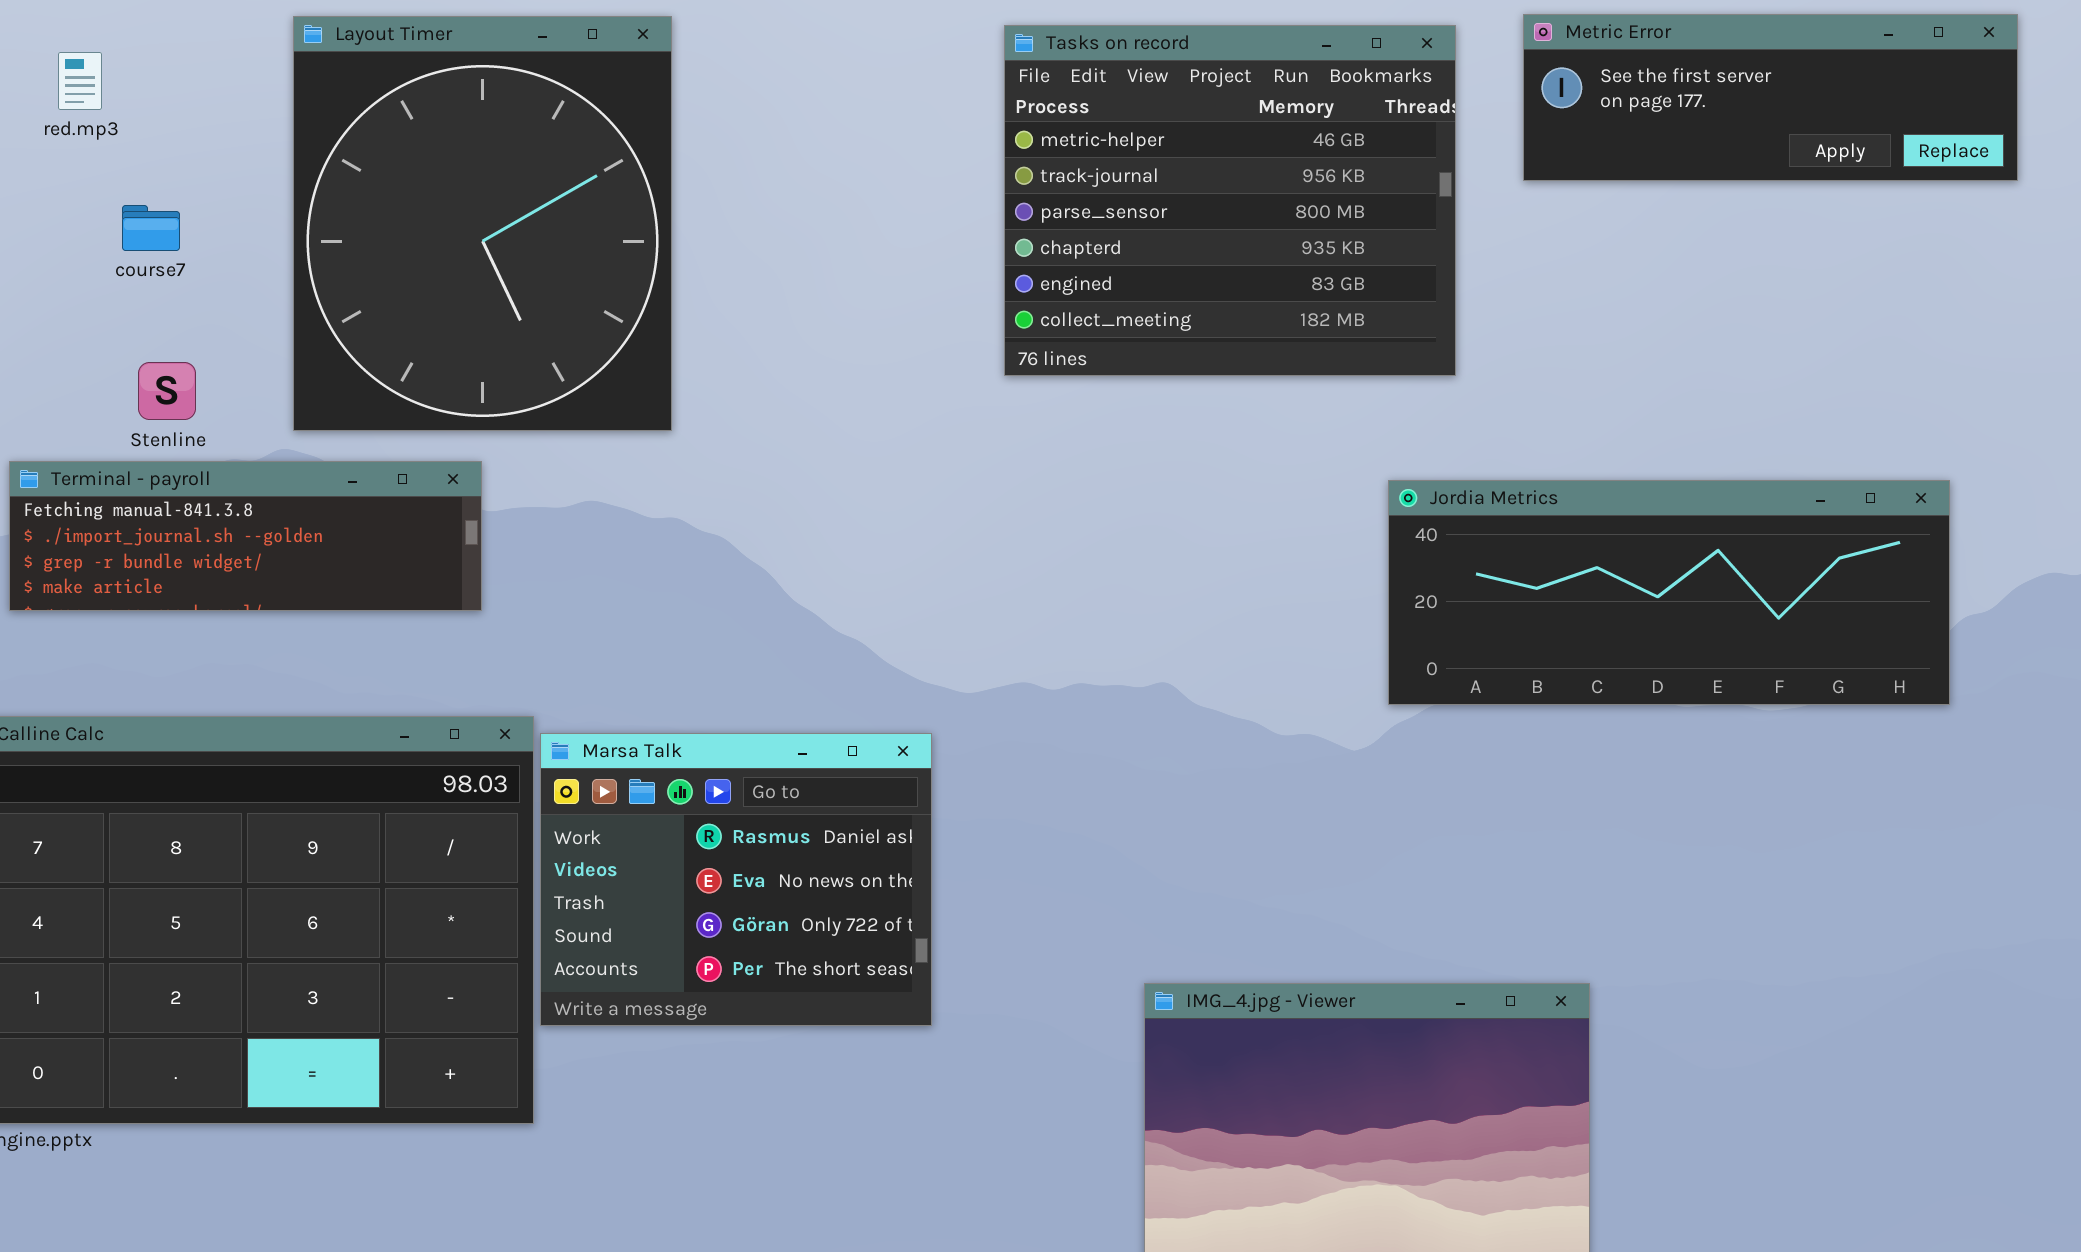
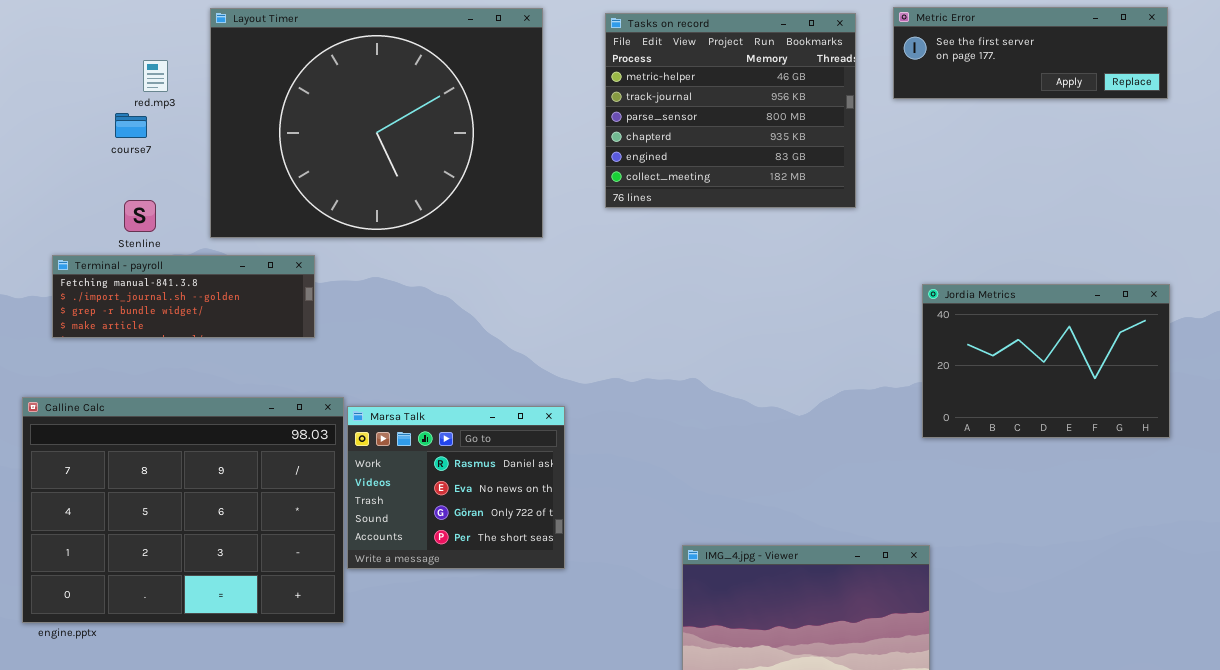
Layout Timer: [293,16,672,431] -> [210,8,543,238], resized
red.mp3: [58,52,102,110] -> [143,60,168,92], moved
Jordia Metrics: [1388,480,1950,705] -> [922,284,1170,438], moved, resized

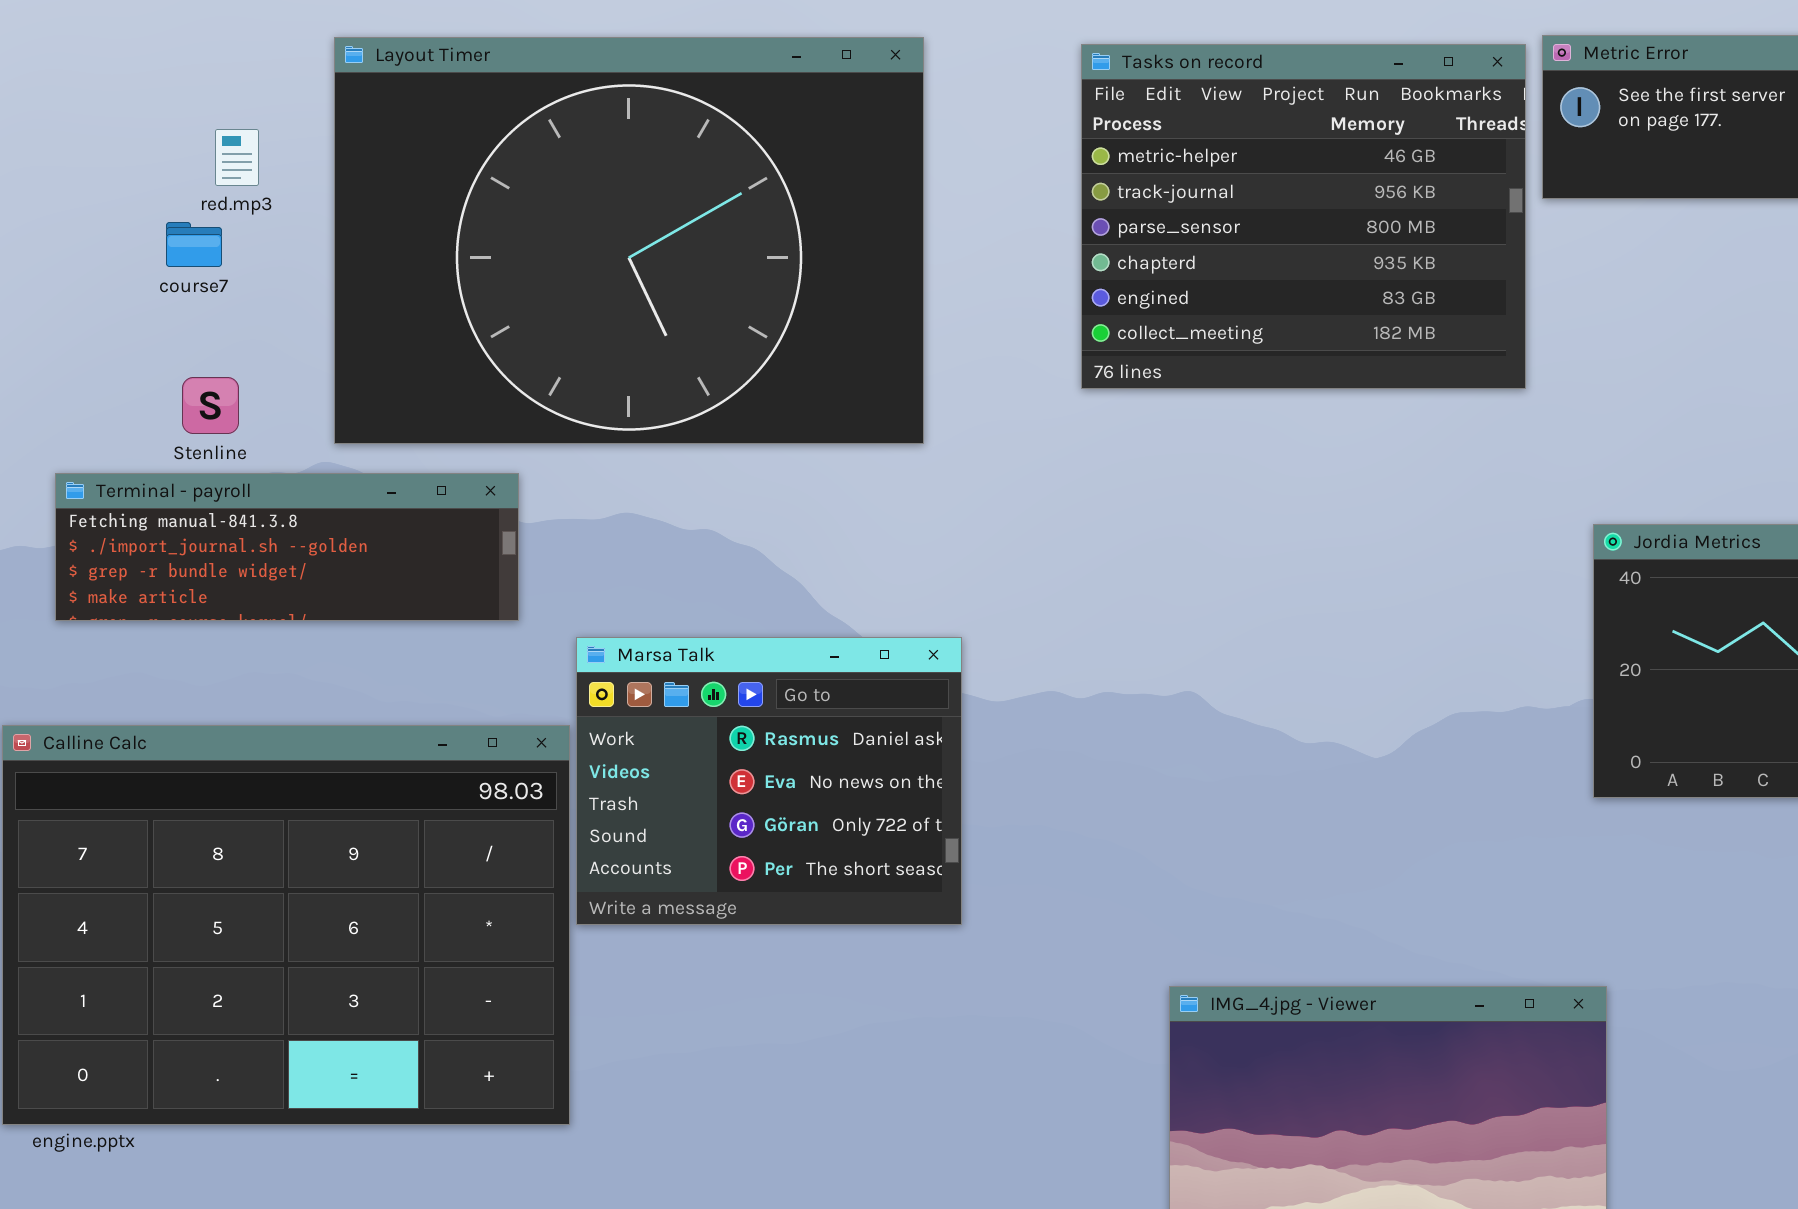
Tasks on record: [605,13,856,208] -> [1081,44,1526,389], moved
Marsa Talk: [347,406,565,569] -> [576,637,962,925], moved

